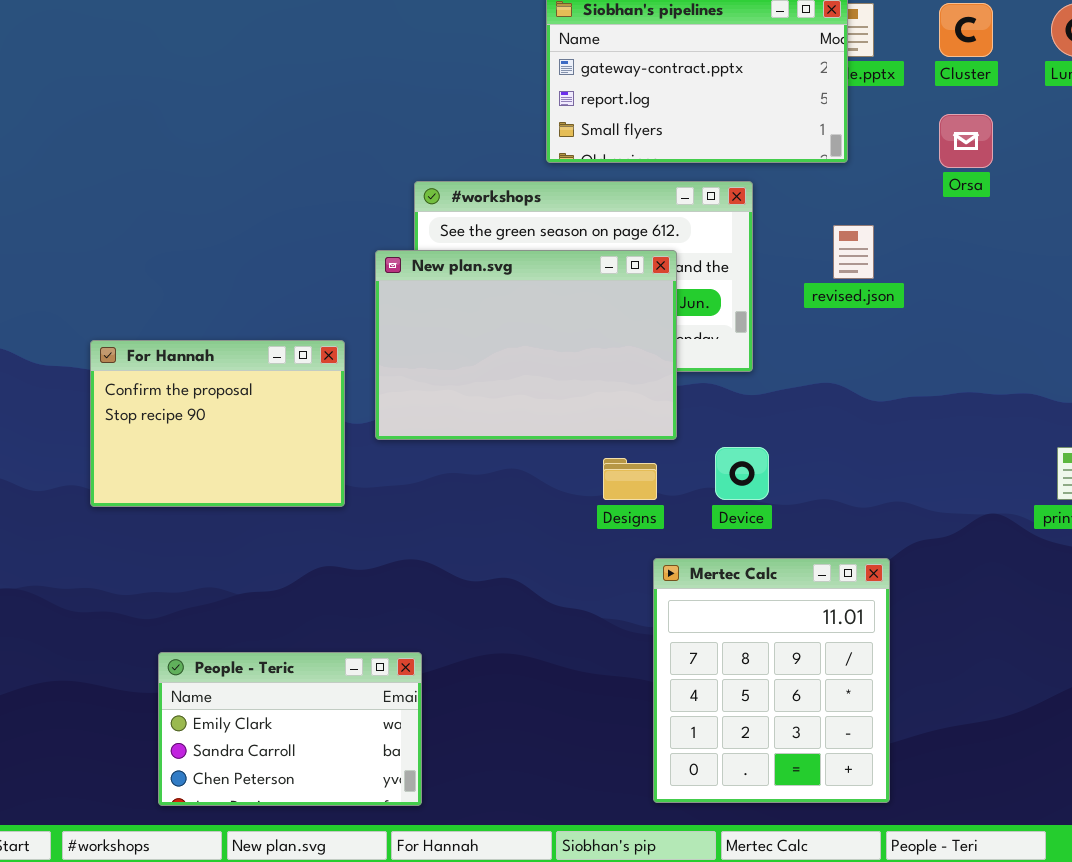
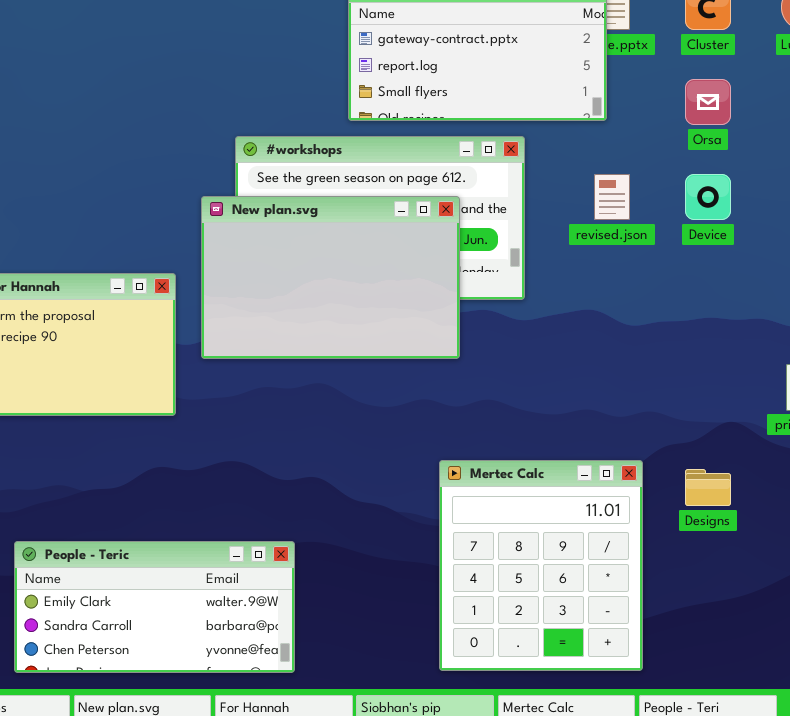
Device: [715,447,769,500] -> [685,174,731,220], moved
Designs: [603,458,657,500] -> [685,469,731,506], moved
People - Teric: [158,652,422,806] -> [14,541,295,673], resized

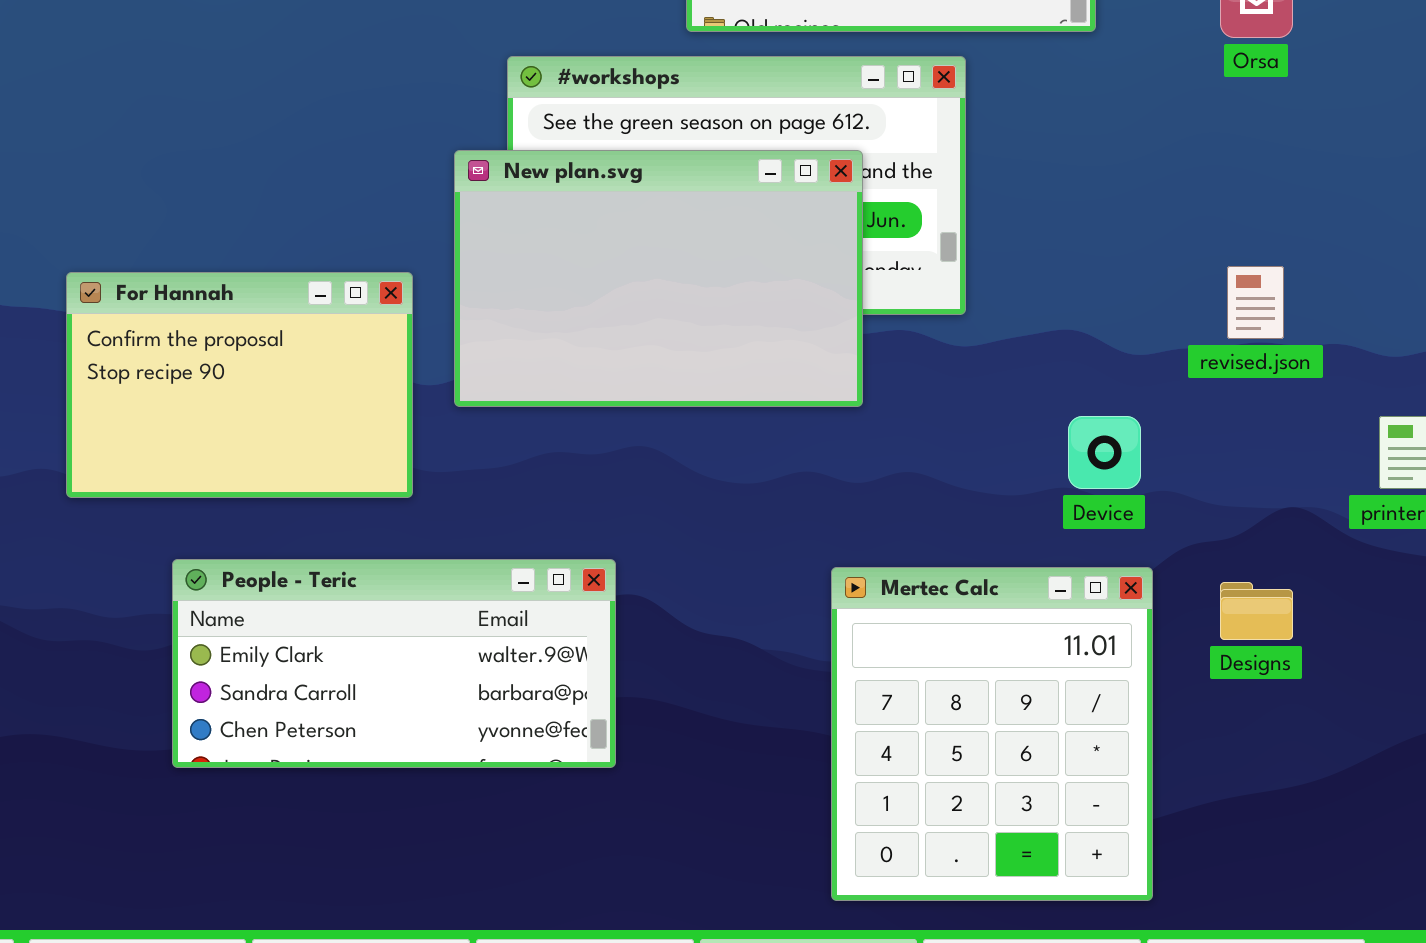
revised.json: [594,174,630,220] -> [1227,266,1284,339], moved
Device: [685,174,731,220] -> [1068,416,1141,489], moved
People - Teric: [14,541,295,673] -> [172,559,616,768], moved

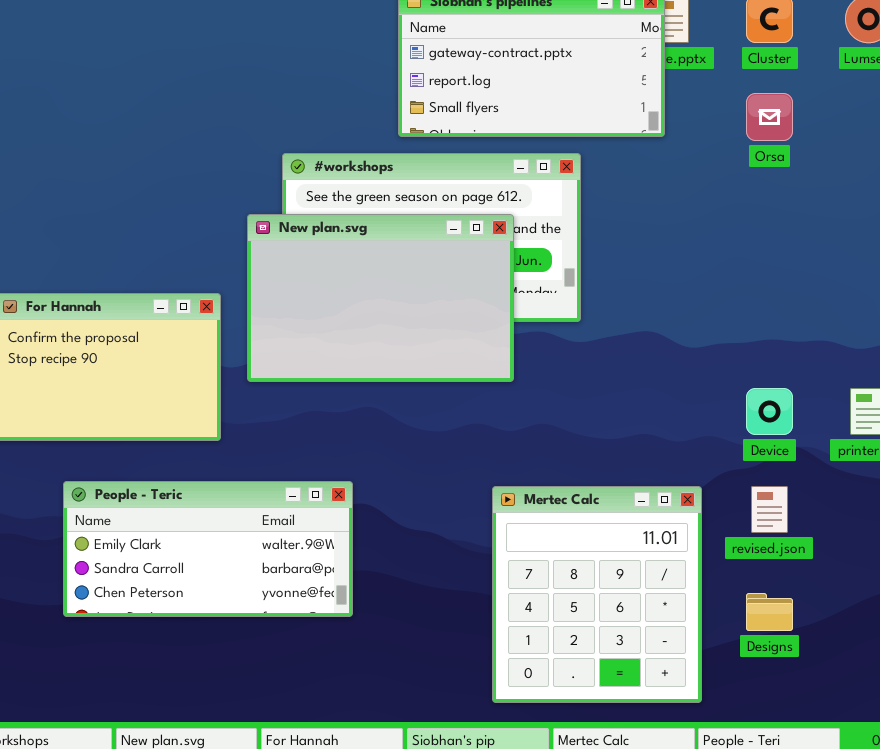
revised.json: [1227,266,1284,339] -> [751,486,788,533], moved
Device: [1068,416,1141,489] -> [746,388,793,435], moved
Designs: [1220,582,1293,640] -> [746,593,793,631], moved

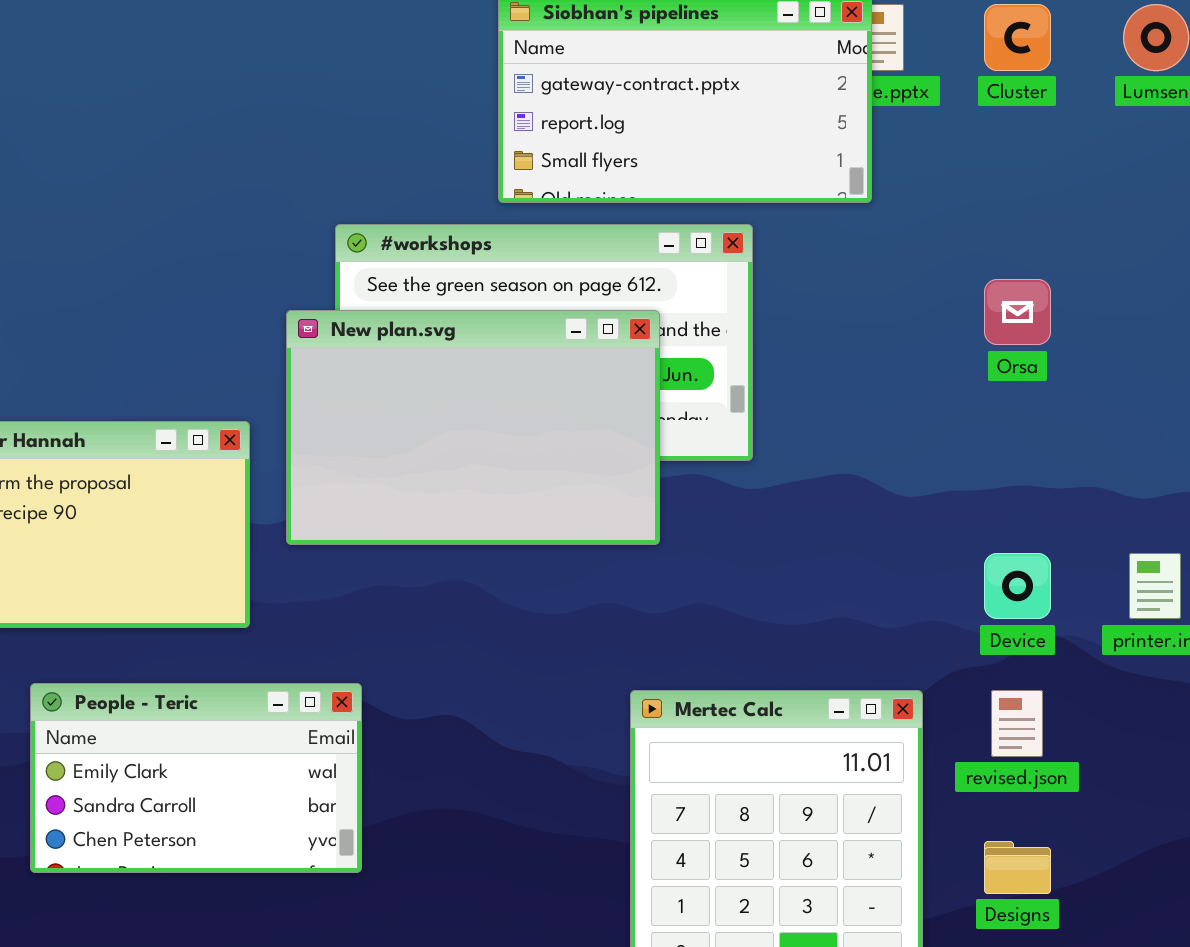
Orsa: [746,93,793,141] -> [984,279,1051,345], moved
People - Teric: [63,481,353,617] -> [30,683,362,873], resized

